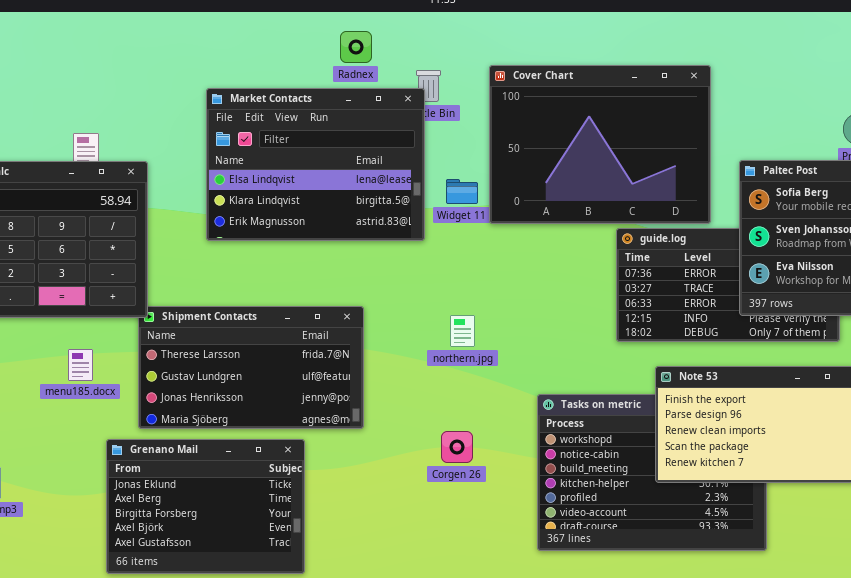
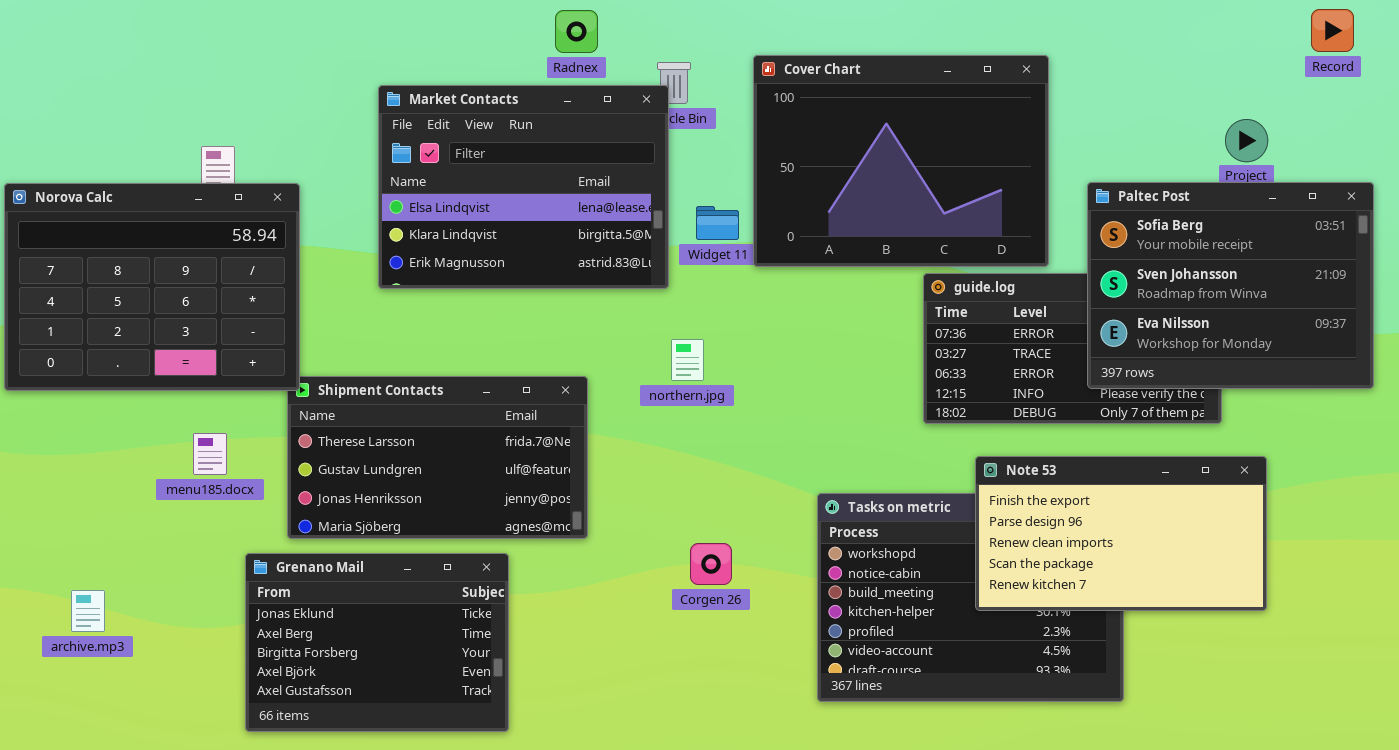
northern.jpg: [450,315,475,347] -> [671,339,704,381], moved

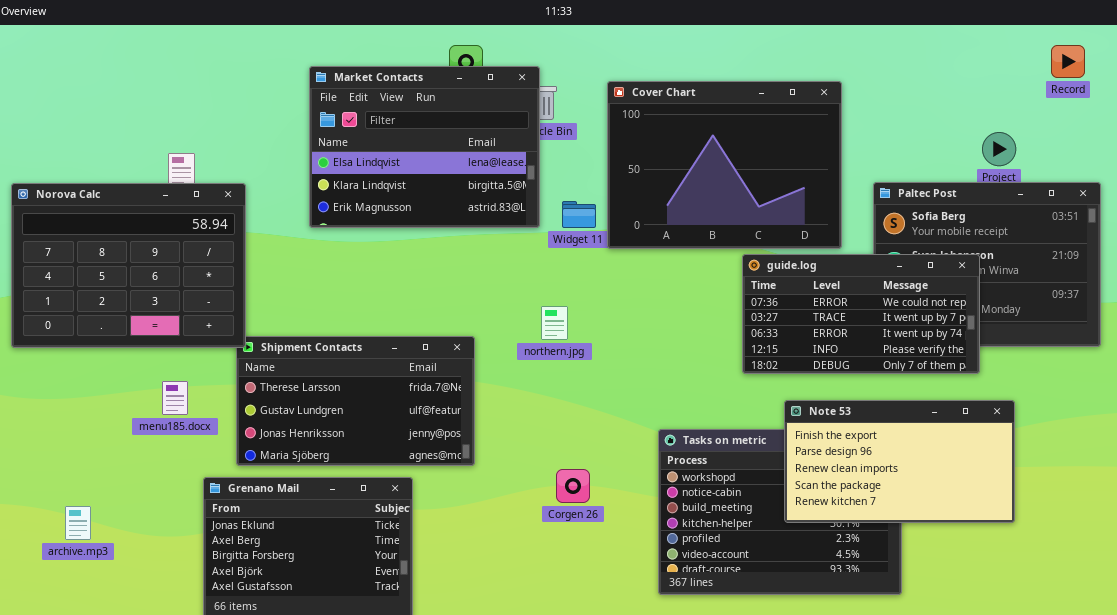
Market Contacts: [378,85,669,289] -> [309,66,540,228], moved
guide.log: [923,273,1222,424] -> [742,254,980,374], raised

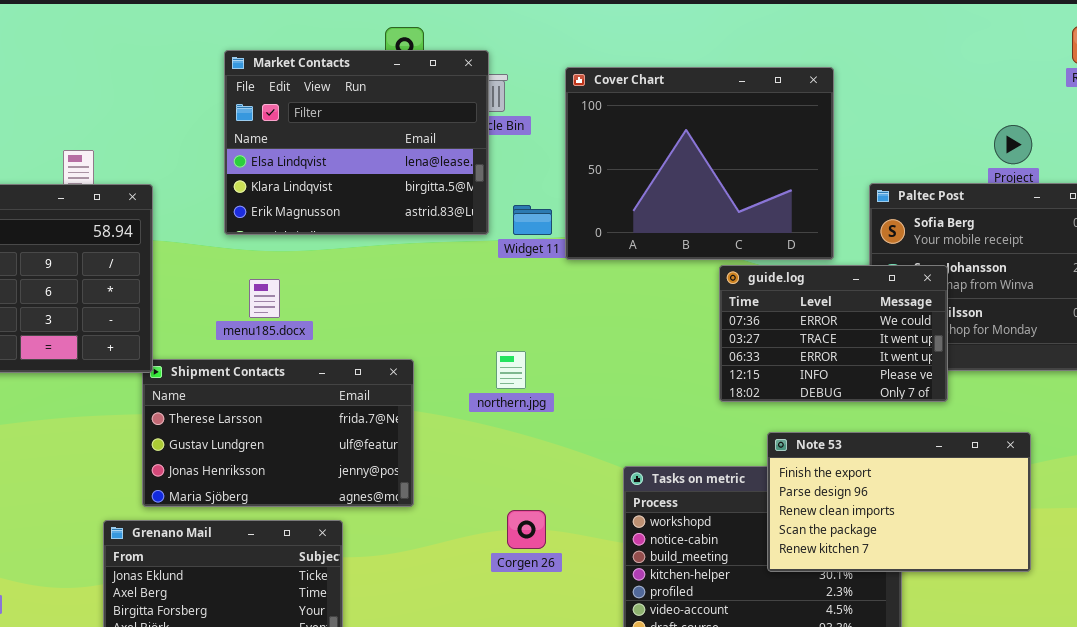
guide.log: [742,254,980,374] -> [719,265,948,402], resized
northern.jpg: [541,306,568,340] -> [496,351,526,389], moved
menu185.docx: [162,381,188,415] -> [249,279,280,318], moved

